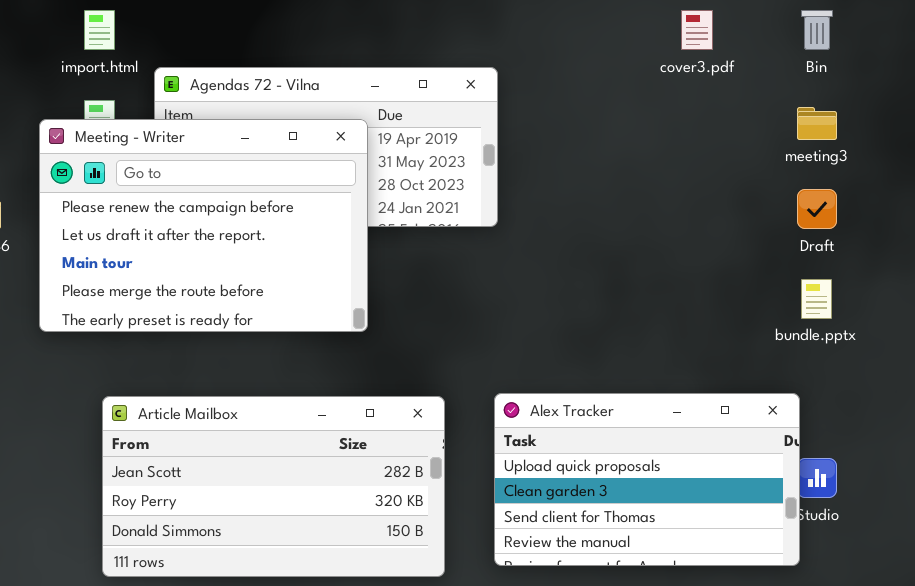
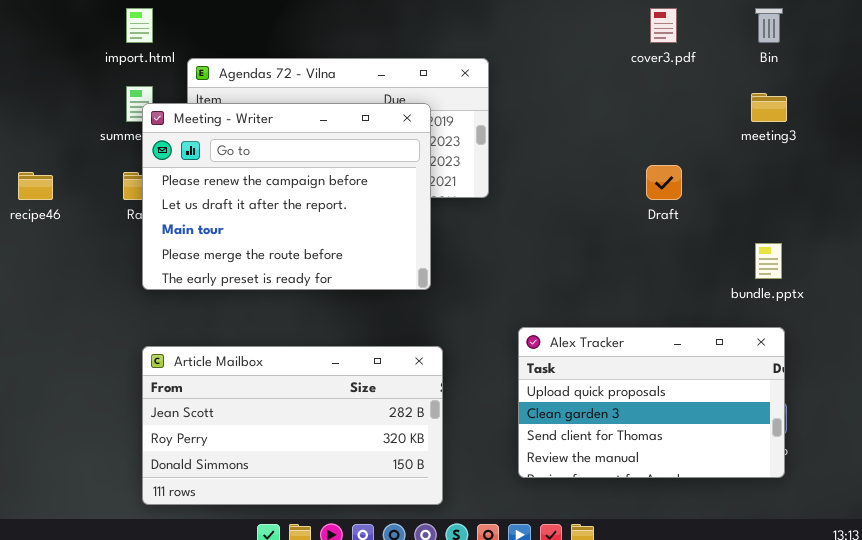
Meeting - Writer: [39,119,368,332] -> [142,103,431,290], moved
Draft: [797,189,837,229] -> [646,165,682,200], moved
Alex Tracker: [494,393,800,566] -> [518,327,785,478], moved

